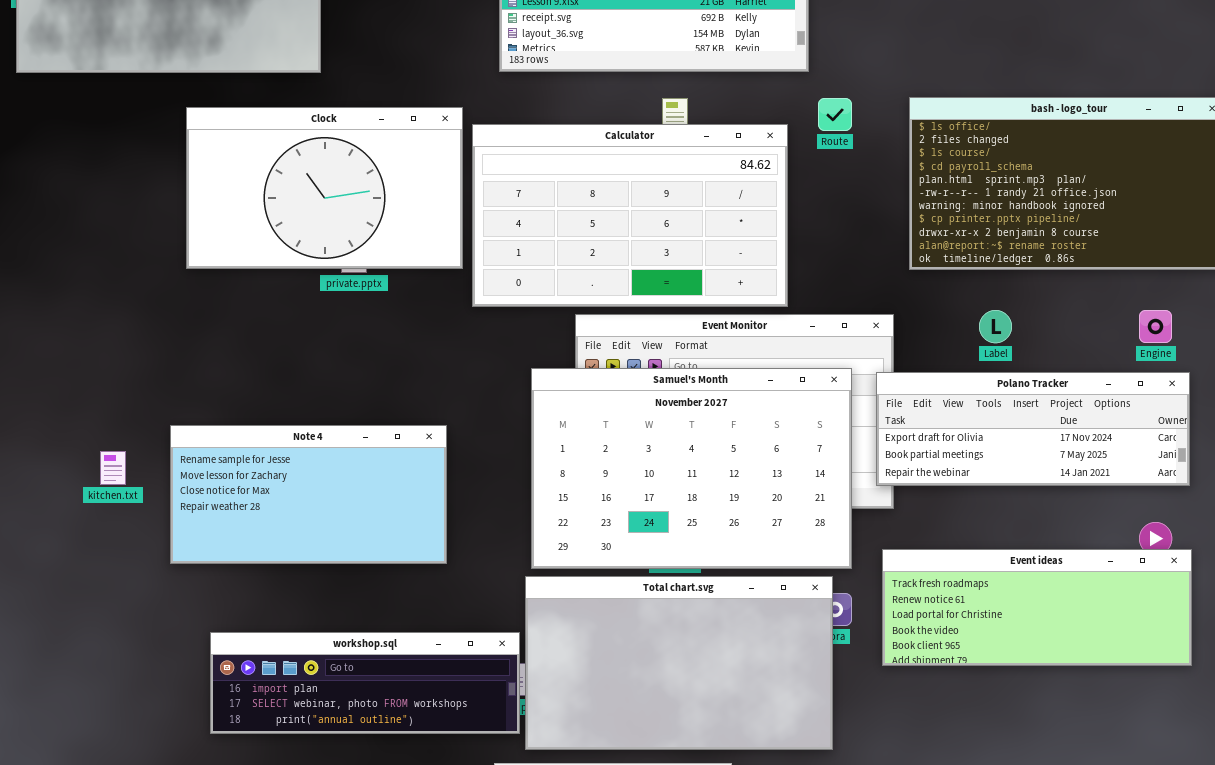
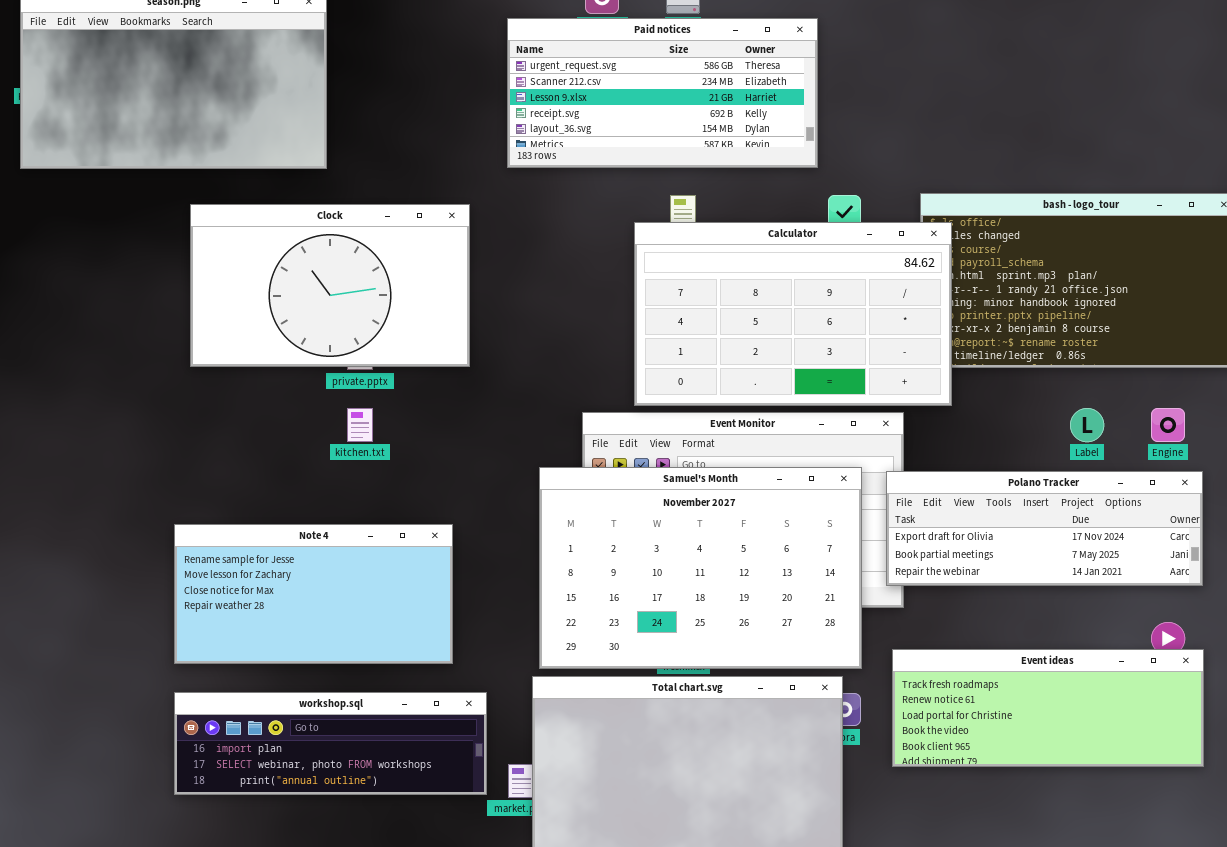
Calculator: [472,124,788,307] -> [634,222,952,406], moved
Label: [979,310,1012,343] -> [1070,408,1104,442], moved
kitchen.txt: [100,451,126,485] -> [347,408,373,442], moved
workshop.sql: [210,632,520,734] -> [174,692,487,795], moved

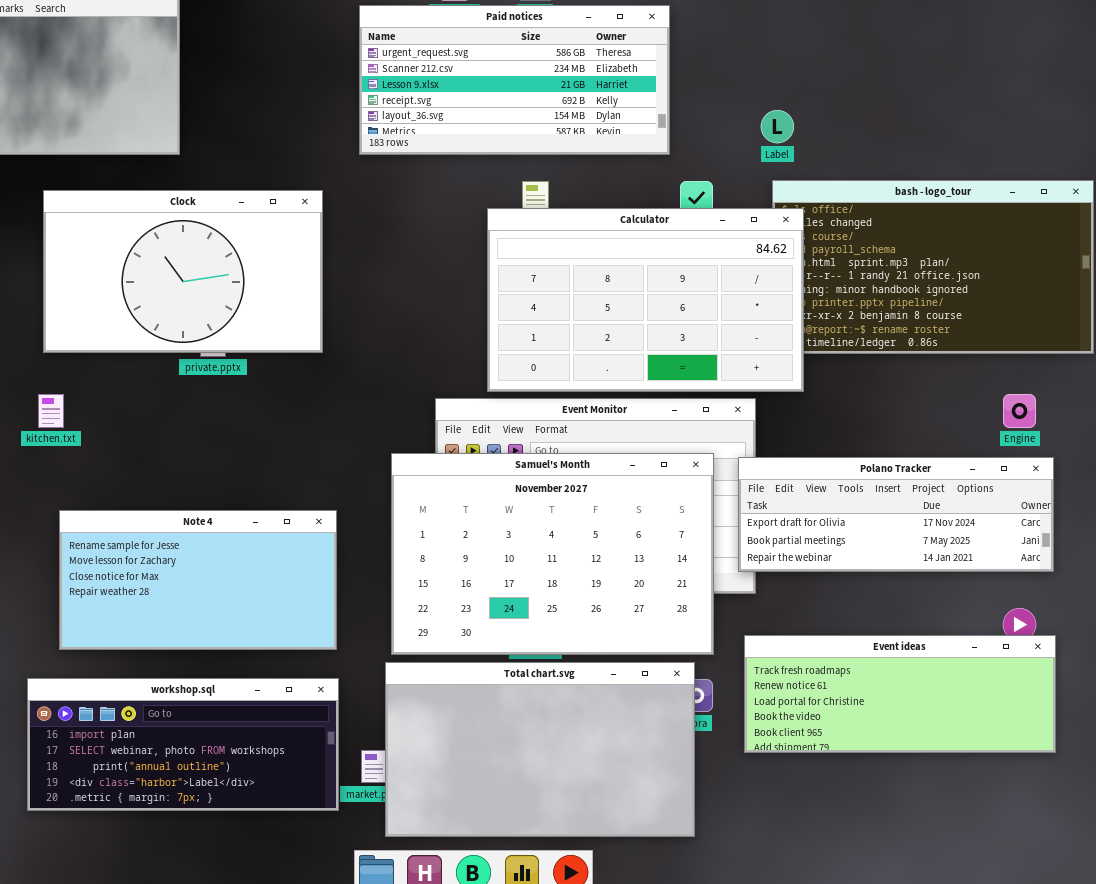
kitchen.txt: [347,408,373,442] -> [38,394,64,428], moved
Label: [1070,408,1104,442] -> [761,110,794,143], moved
Note 4: [174,524,453,664] -> [59,510,337,650], moved
workshop.sql: [174,692,487,795] -> [27,678,339,811], resized

